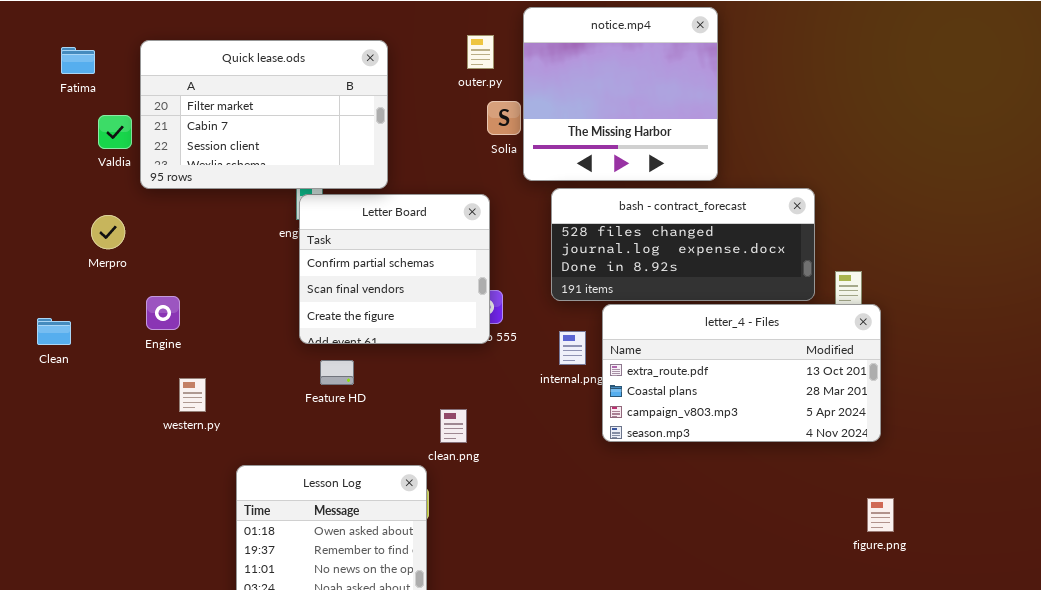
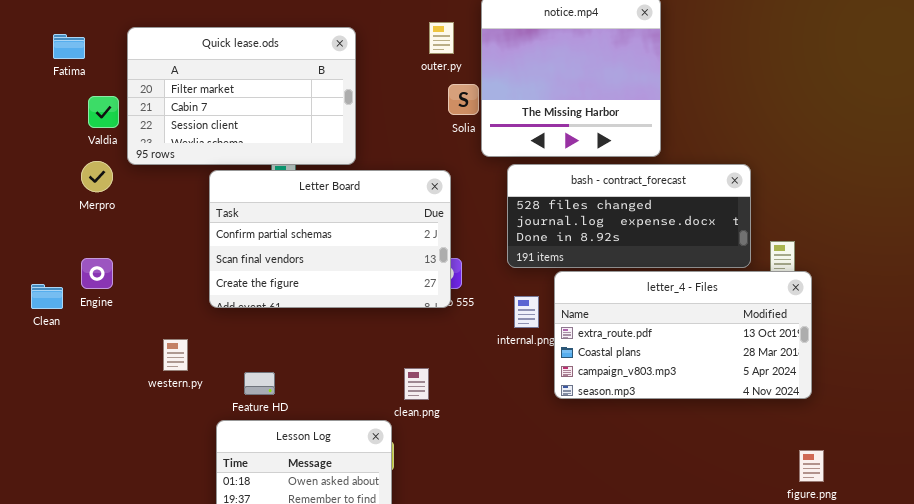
Letter Board: [299,194,490,344] -> [209,170,451,308], resized
Merpro: [91,215,125,249] -> [81,161,113,192], moved
Engine: [146,296,180,330] -> [81,258,113,289], moved
Feature HD: [320,360,354,385] -> [244,372,275,395], moved

